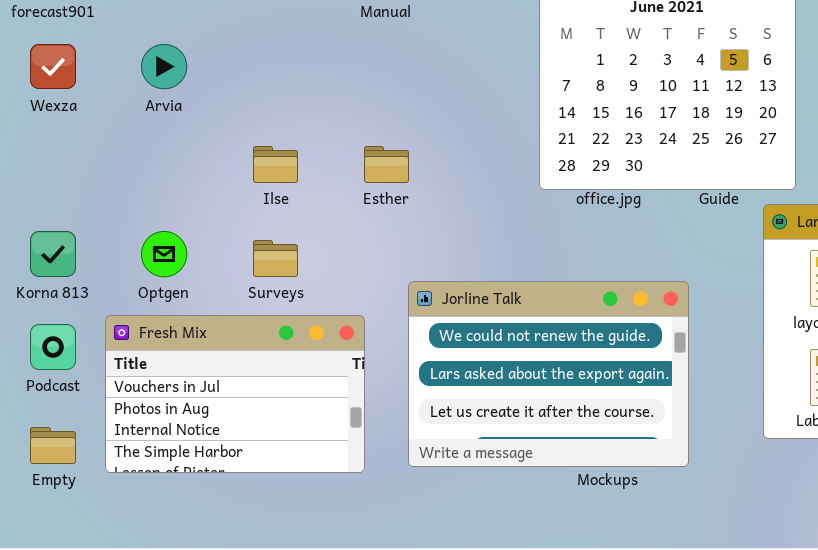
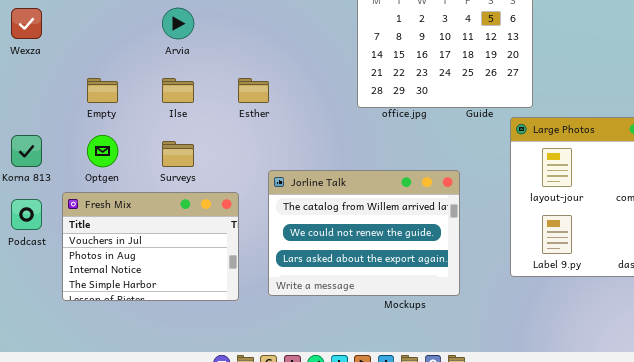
Arvia: [141,44,187,89] -> [162,8,194,39], moved
Jorline Talk: [408,281,689,467] -> [268,170,460,296], scrolled up 1 row
Empty: [30,427,76,464] -> [87,78,118,103], moved

